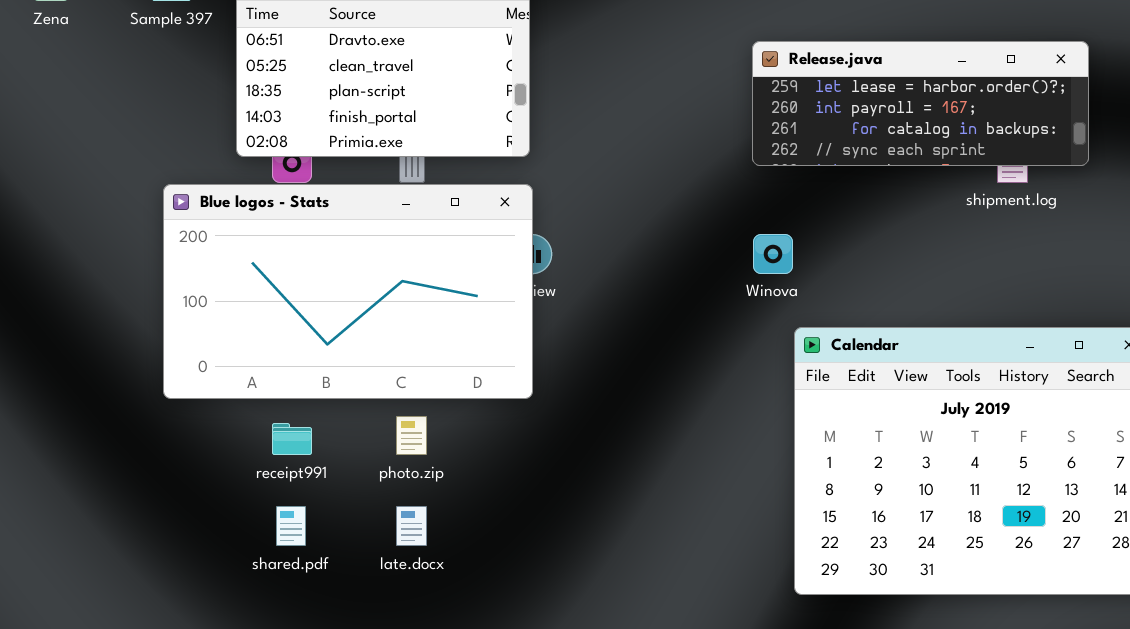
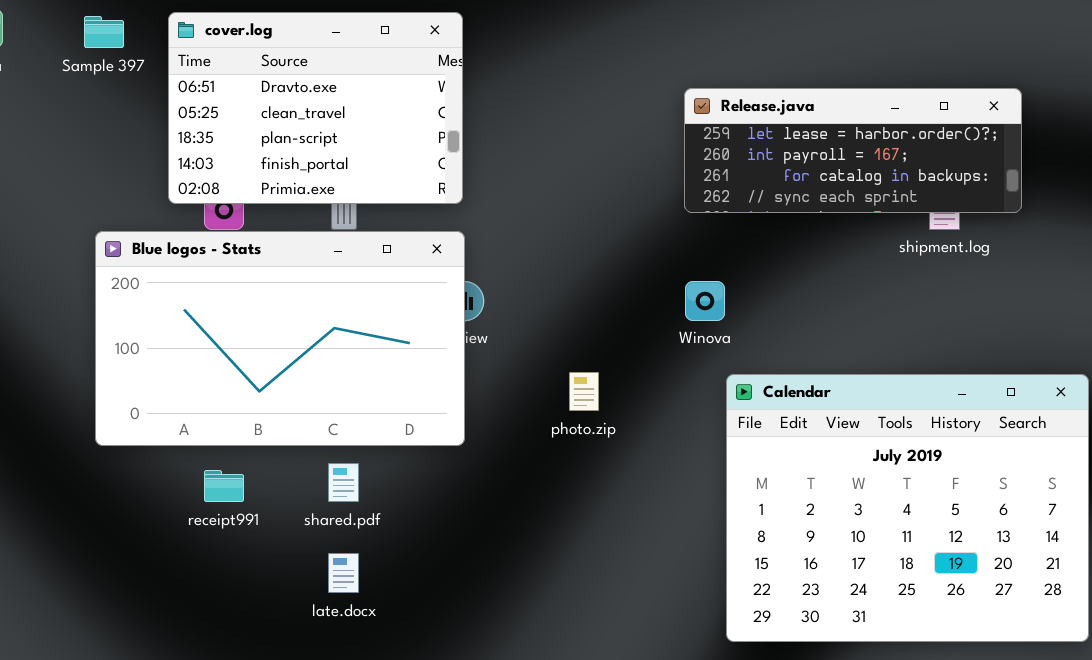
photo.zip: [396,416,427,455] -> [569,372,599,411], moved
shared.pdf: [276,506,306,546] -> [328,463,359,502], moved

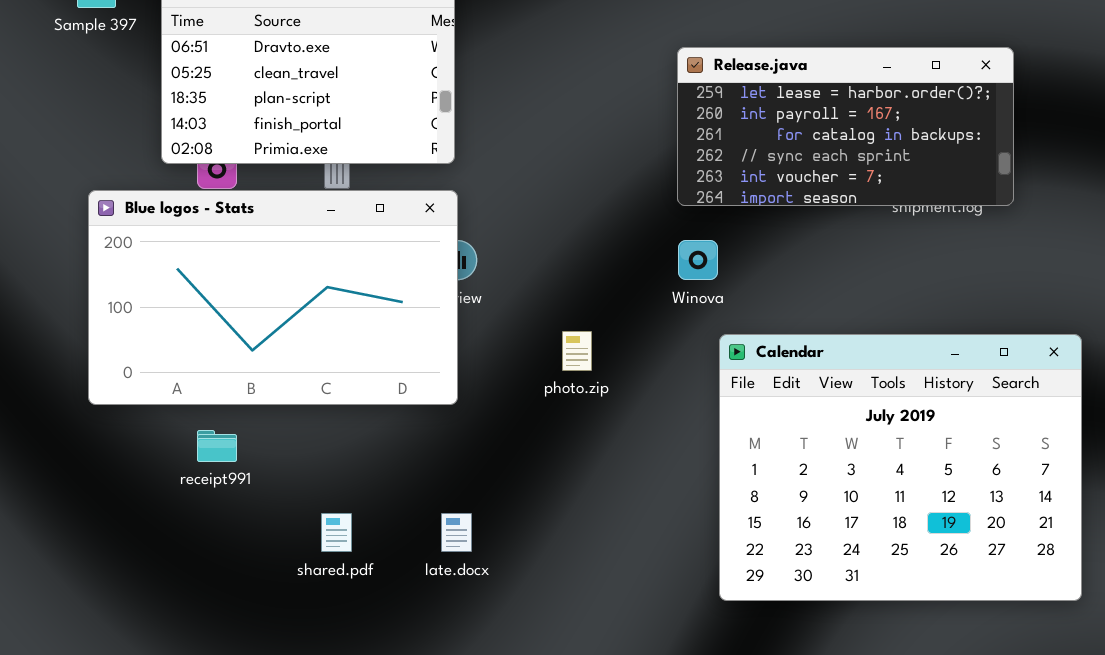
Release.java: [684,88,1022,213] -> [677,47,1014,206], resized
shared.pdf: [328,463,359,502] -> [321,513,352,552], moved
late.docx: [328,553,359,593] -> [441,513,472,552], moved

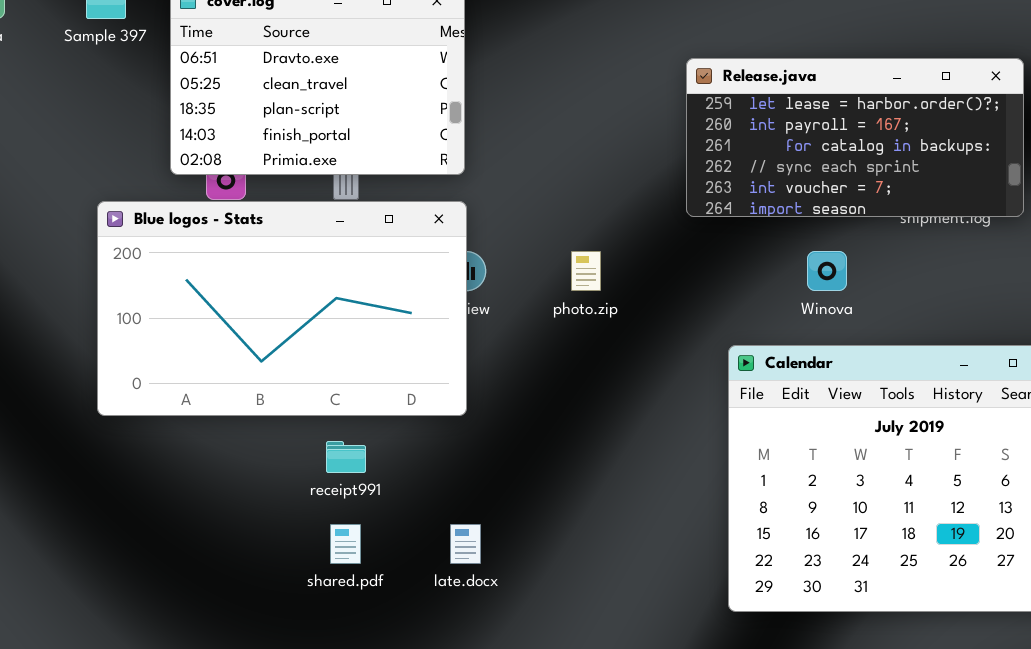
Winova: [678,240,718,280] -> [807,251,847,291], moved
photo.zip: [562,331,592,371] -> [571,251,601,291], moved
receipt991: [197,430,237,462] -> [326,441,366,473], moved

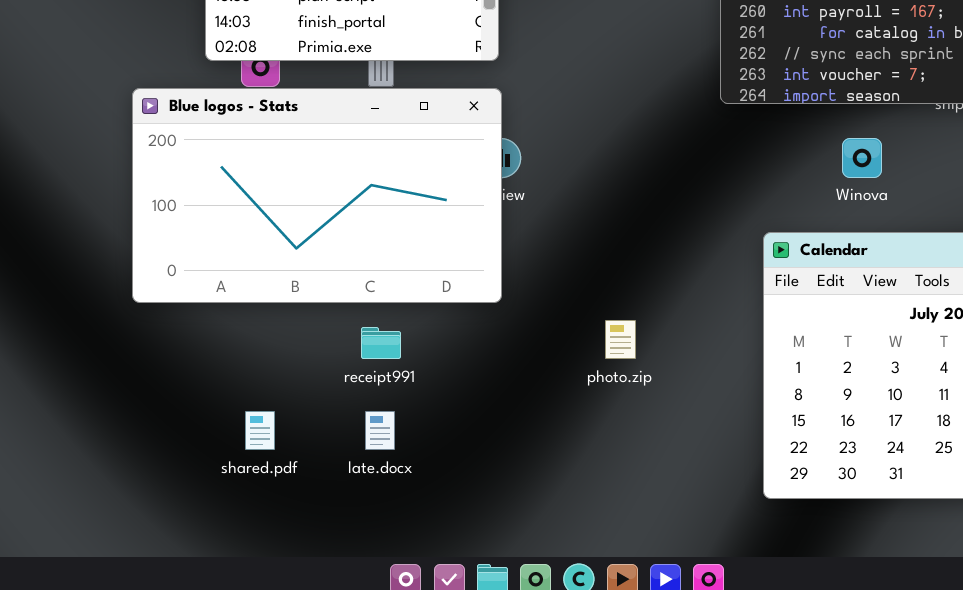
photo.zip: [571,251,601,291] -> [605,320,636,359], moved
shared.pdf: [330,524,361,564] -> [245,411,275,450], moved
late.docx: [450,524,481,564] -> [365,411,395,450], moved

